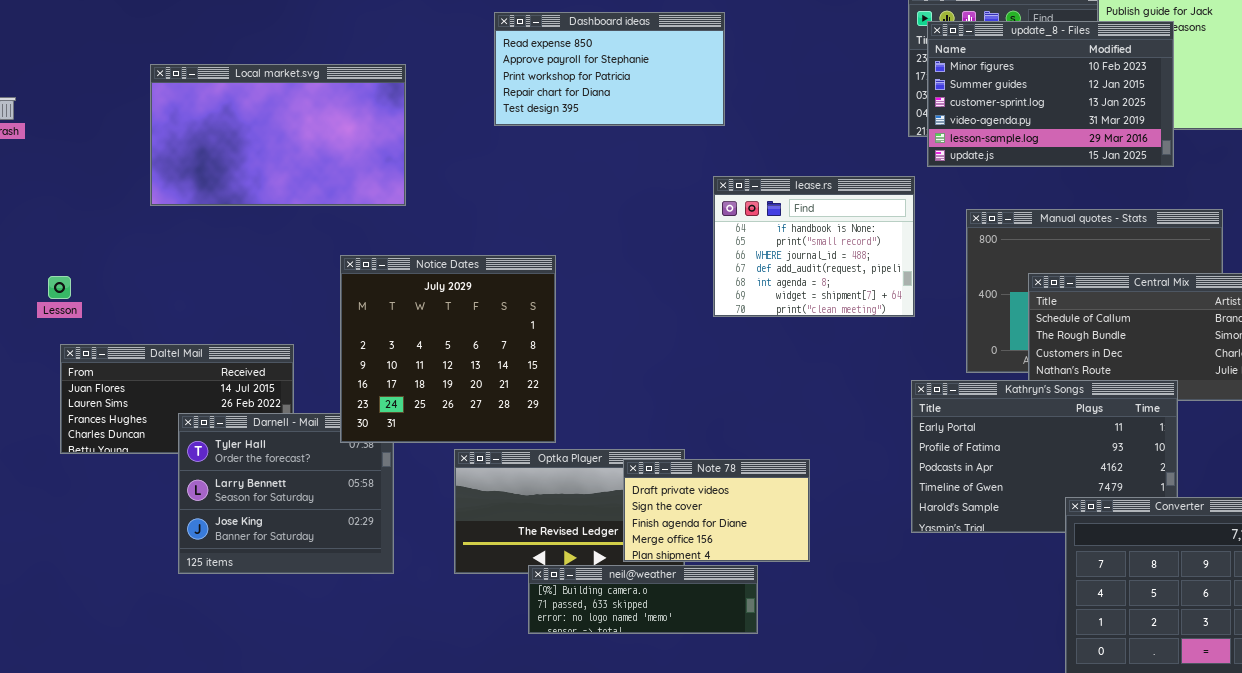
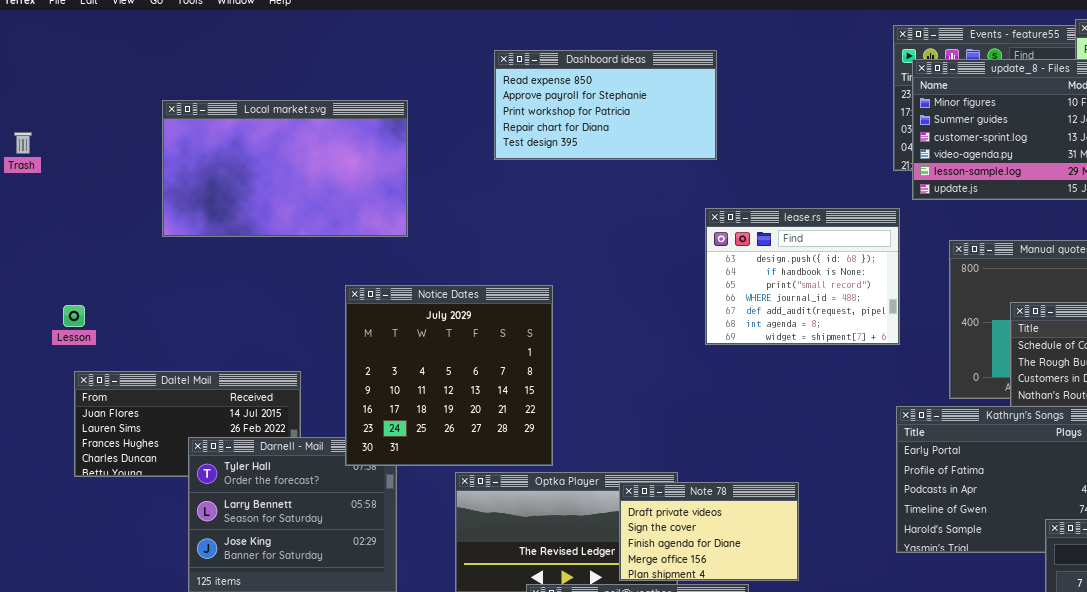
lease.rs: [713,176,915,317] -> [705,208,900,345], scrolled up 1 row

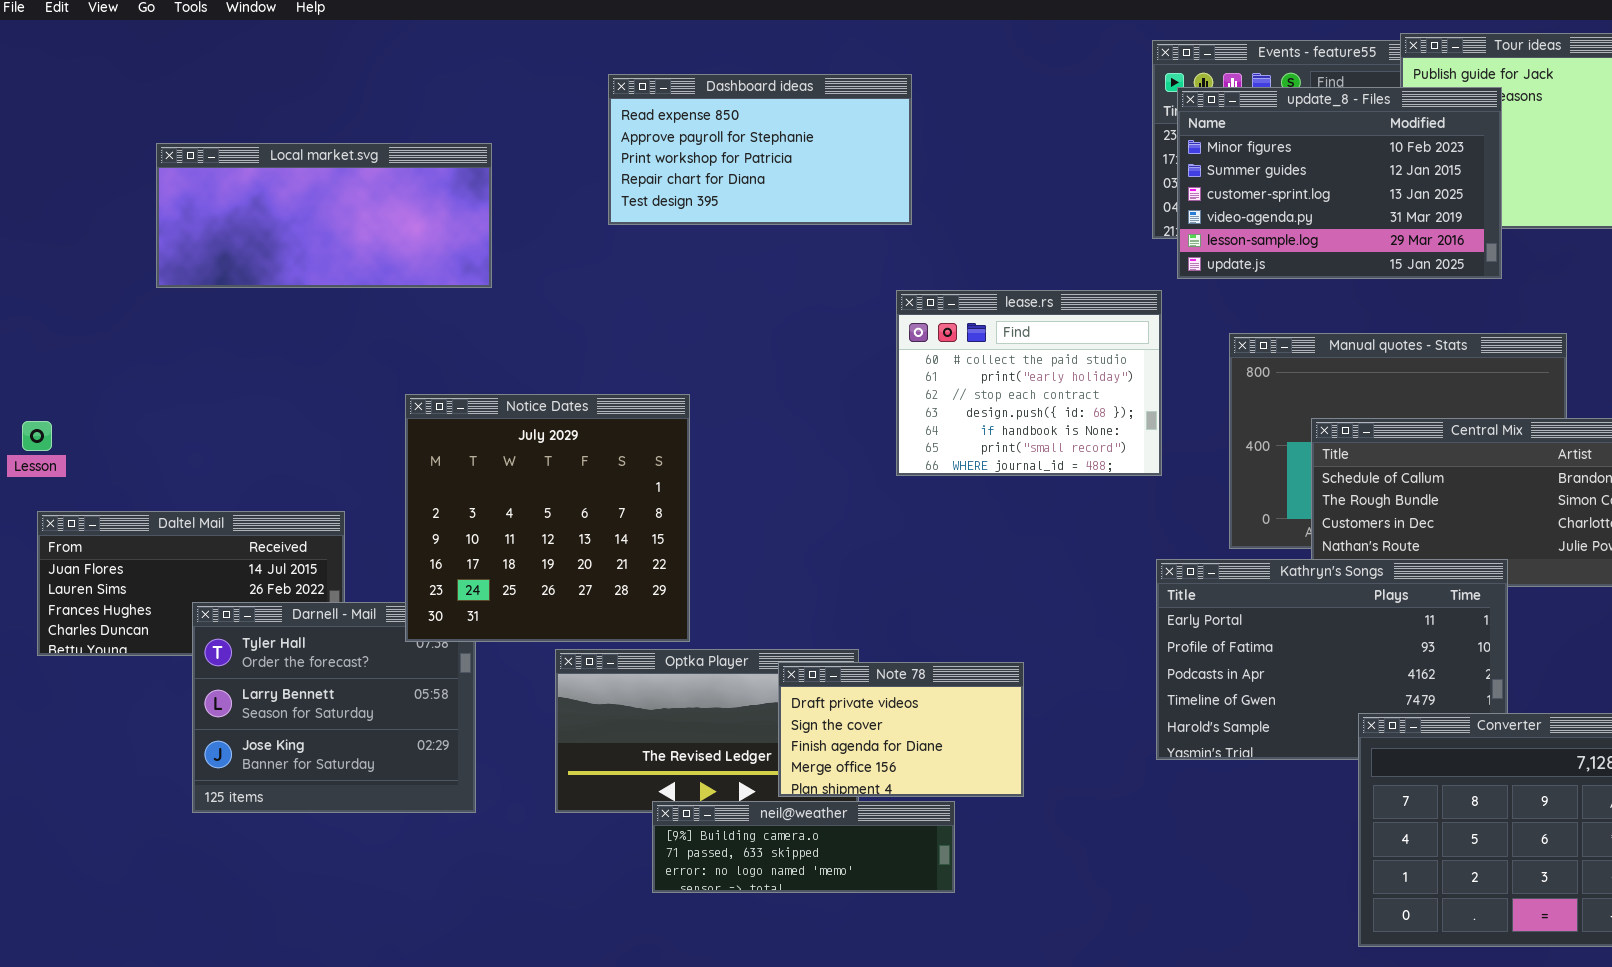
Local market.svg: [162,100,408,237] -> [156,143,492,288], resized
lease.rs: [705,208,900,345] -> [896,290,1162,476], scrolled up 3 rows

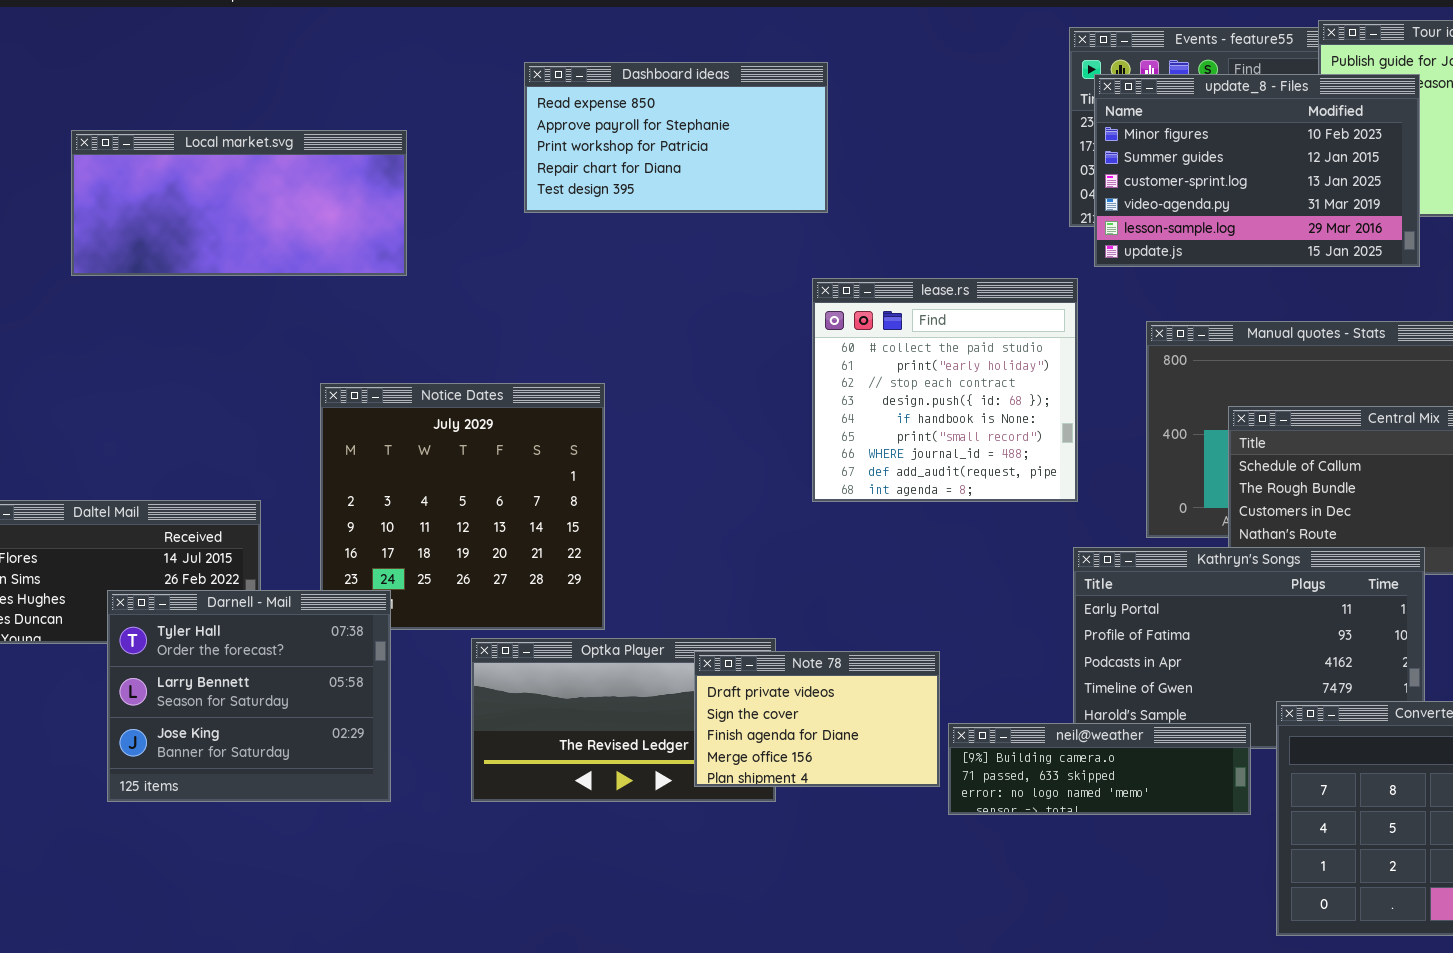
lease.rs: [896,290,1162,476] -> [812,278,1078,502], resized
Darnell - Mail: [192,602,476,813] -> [107,590,391,802], raised
neil@weather: [652,801,955,893] -> [948,723,1251,815], moved

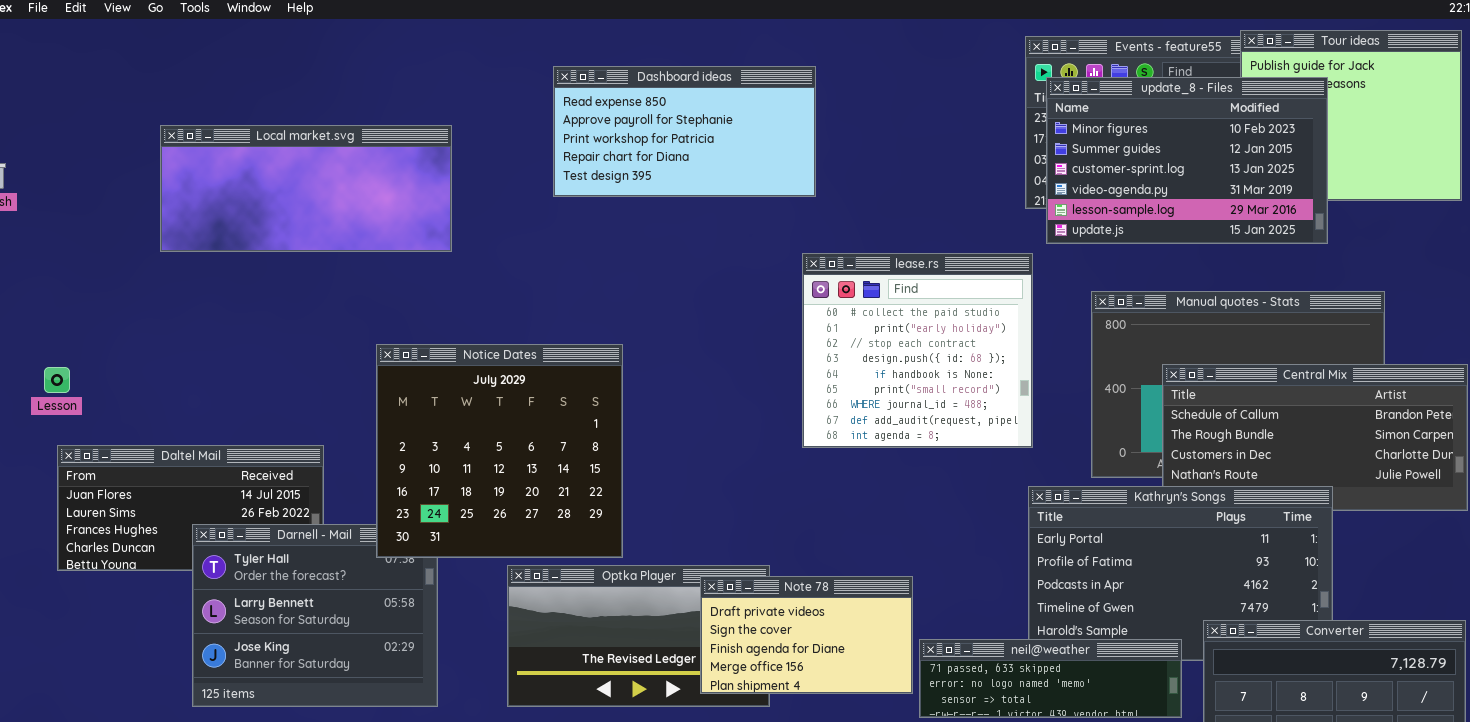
Notice Dates: [320,383,605,630] -> [376,344,623,558], raised
neil@weather: [948,723,1251,815] -> [919,639,1182,718], scrolled down 1 row

